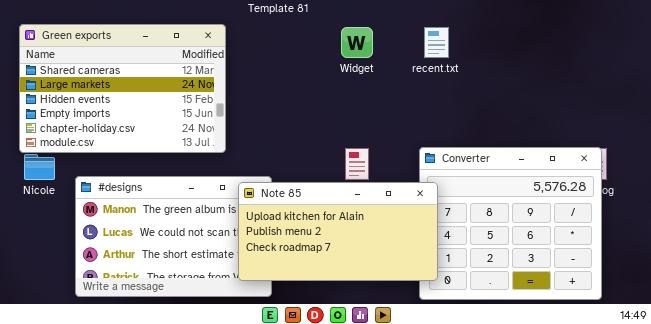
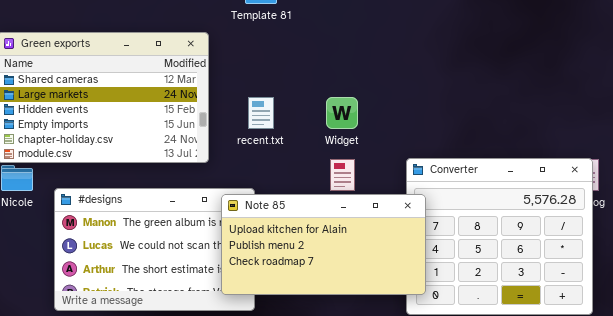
Widget: [341,27,373,58] -> [326,97,358,129], moved
recent.txt: [424,27,449,58] -> [248,97,274,129], moved

